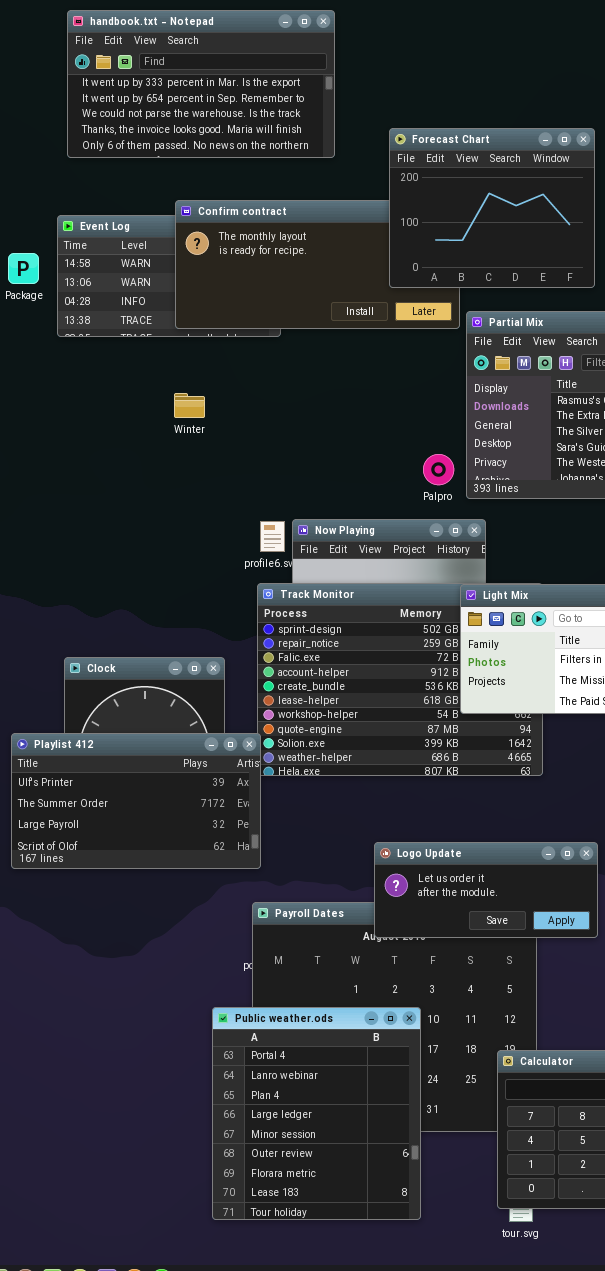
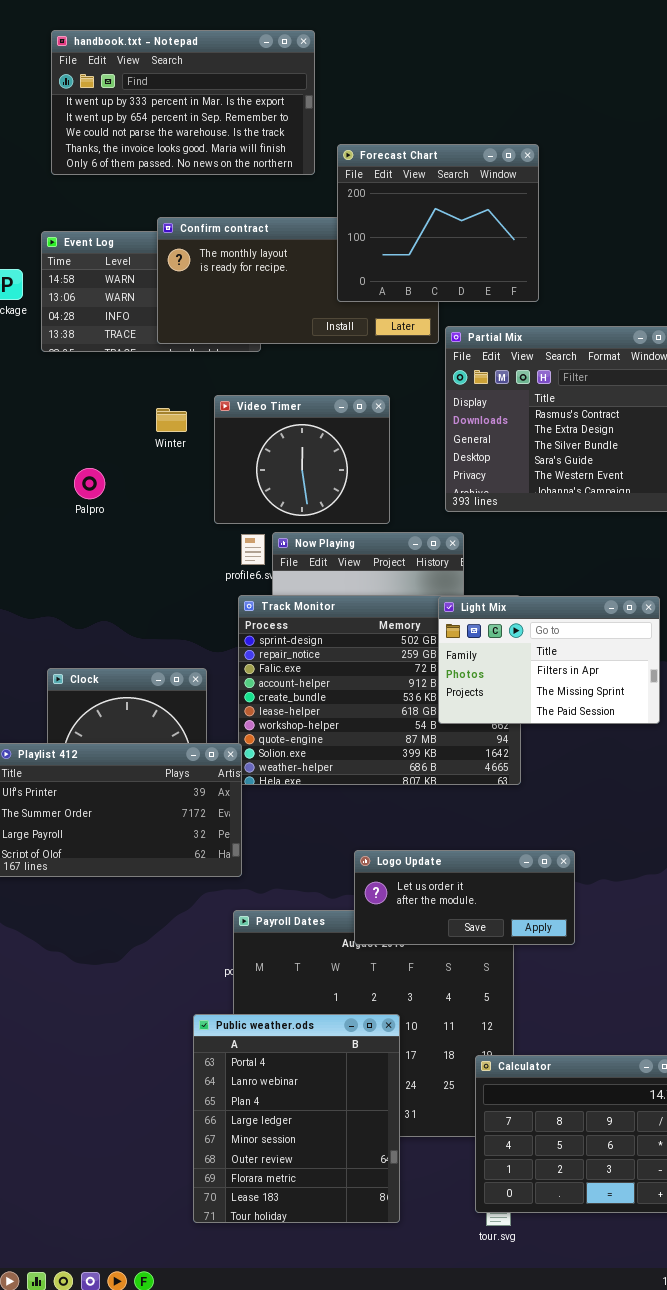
Forecast Chart: [389,128,595,288] -> [337,144,539,302], moved
Video Timer: none -> [214,395,390,524], opened
Palpro: [423,454,454,485] -> [74,468,105,499], moved

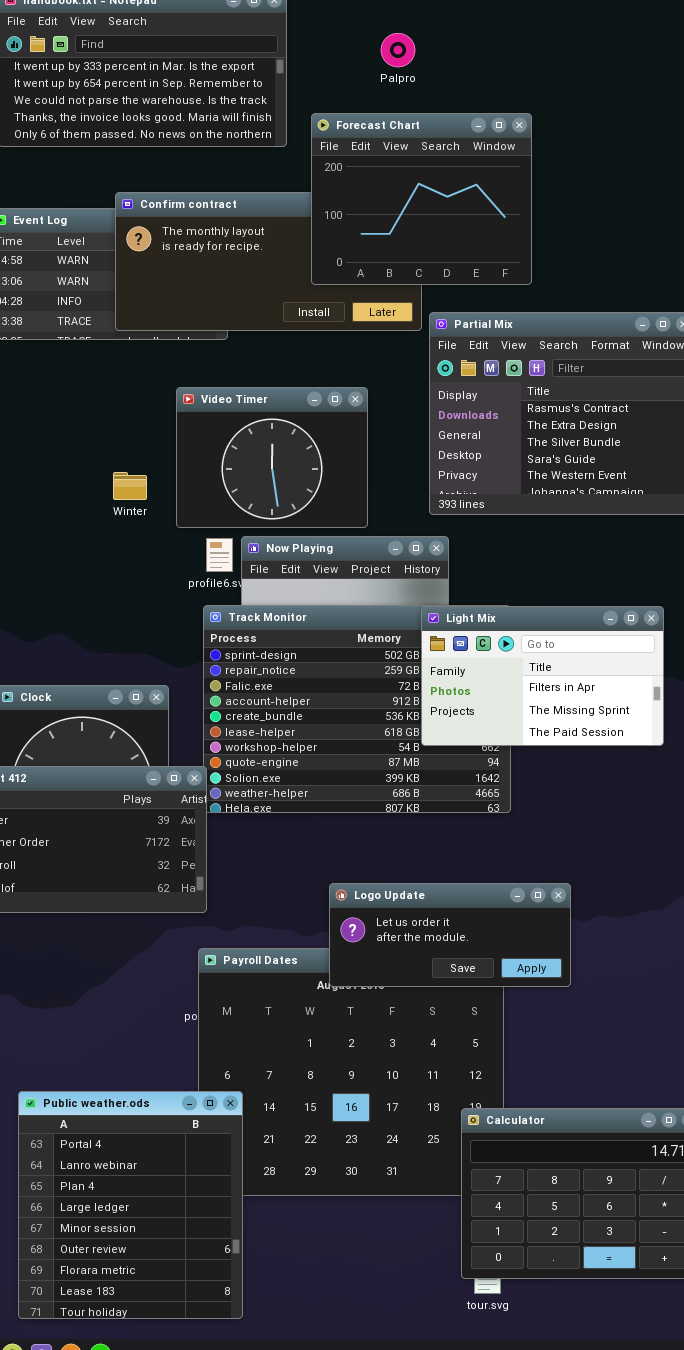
Winter: [156,408,187,432] -> [113,472,147,500], moved
Palpro: [74,468,105,499] -> [381,33,415,67], moved
Public weather.ods: [193,1014,400,1223] -> [18,1091,243,1319], moved

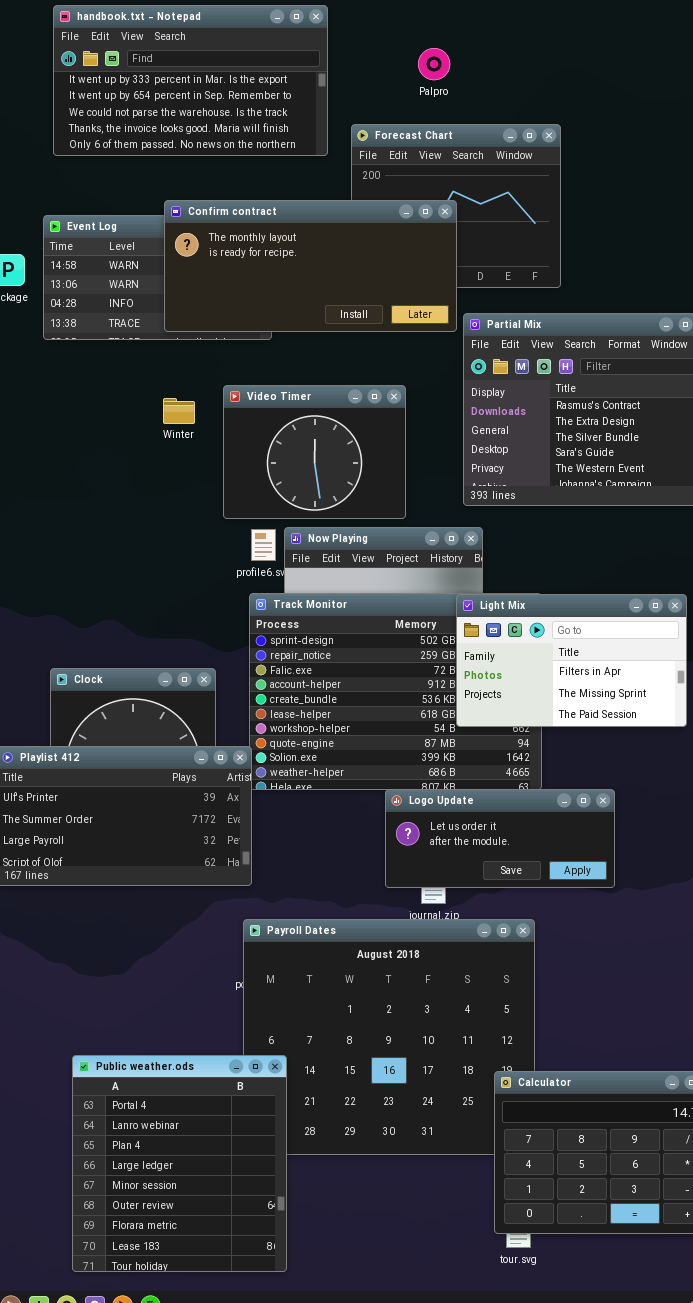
Confirm contract: [115,192,422,331] -> [164,200,457,332], raised
Winter: [113,472,147,500] -> [163,398,195,424], moved
Logo Update: [329,883,571,987] -> [385,789,615,888], moved

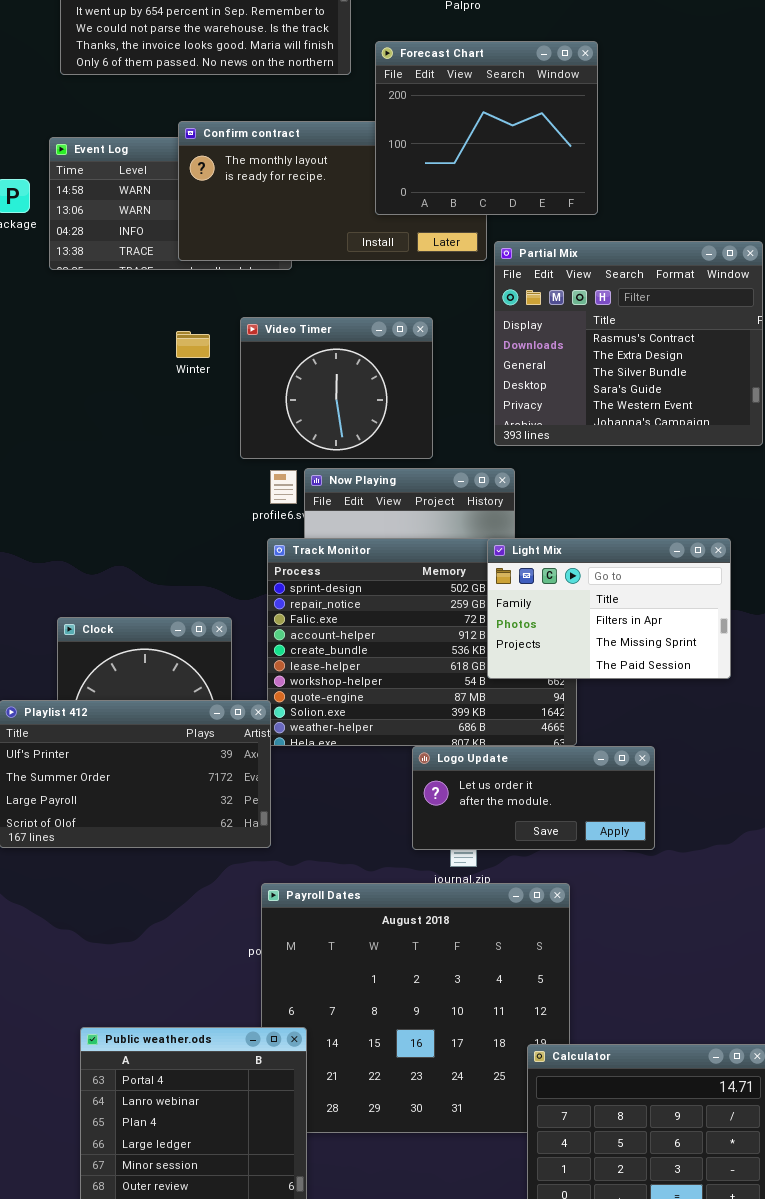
Forecast Chart: [351,124,561,288] -> [375,41,598,215], raised

